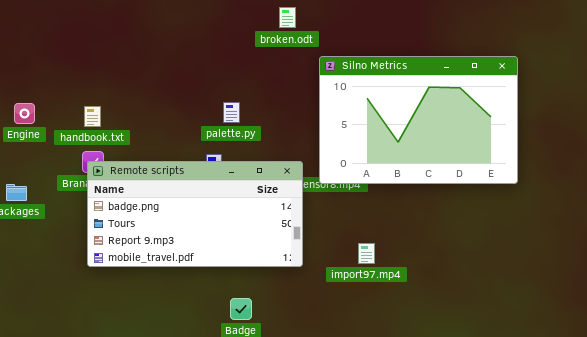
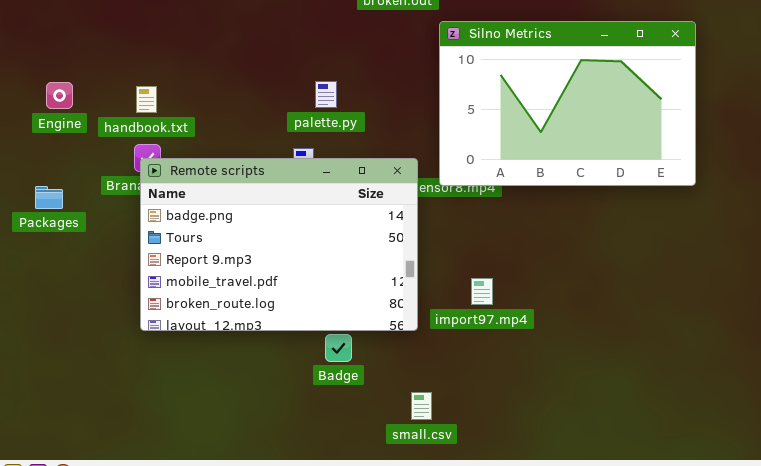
Remote scripts: [87,161,303,267] -> [140,158,418,331], resized
import97.mp4: [358,243,375,264] -> [471,278,493,305], moved

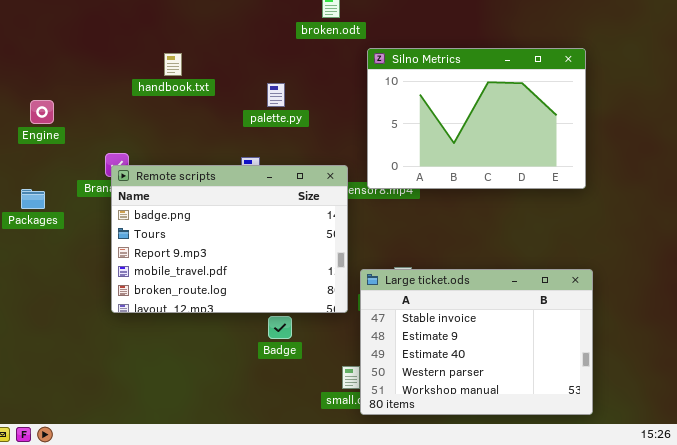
palette.py: [315,81,337,108] -> [267,83,285,107], moved
handbook.txt: [136,86,157,113] -> [164,53,182,76], moved
Large ticket.ods: none -> [360,269,593,415], opened

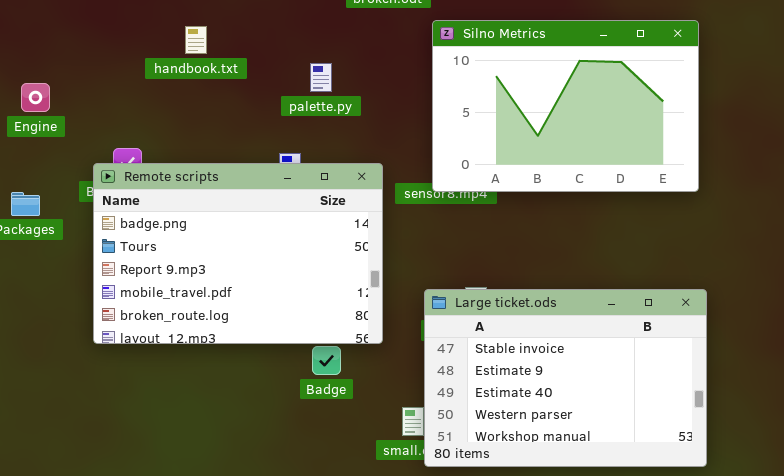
Remote scripts: [111,165,348,313] -> [93,163,383,344], moved

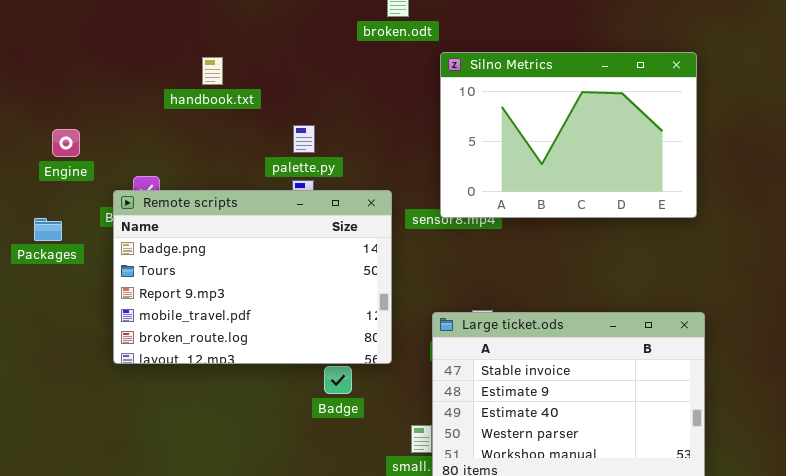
palette.py: [310,63,332,92] -> [293,125,315,153], moved
Engine: [21,83,50,112] -> [52,129,80,157], moved

